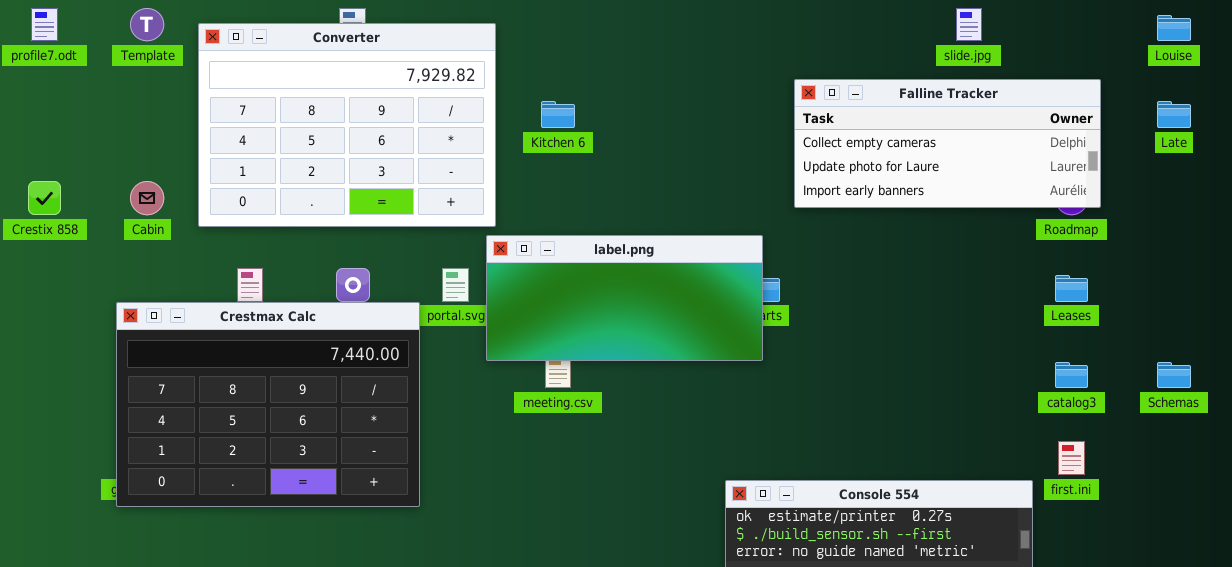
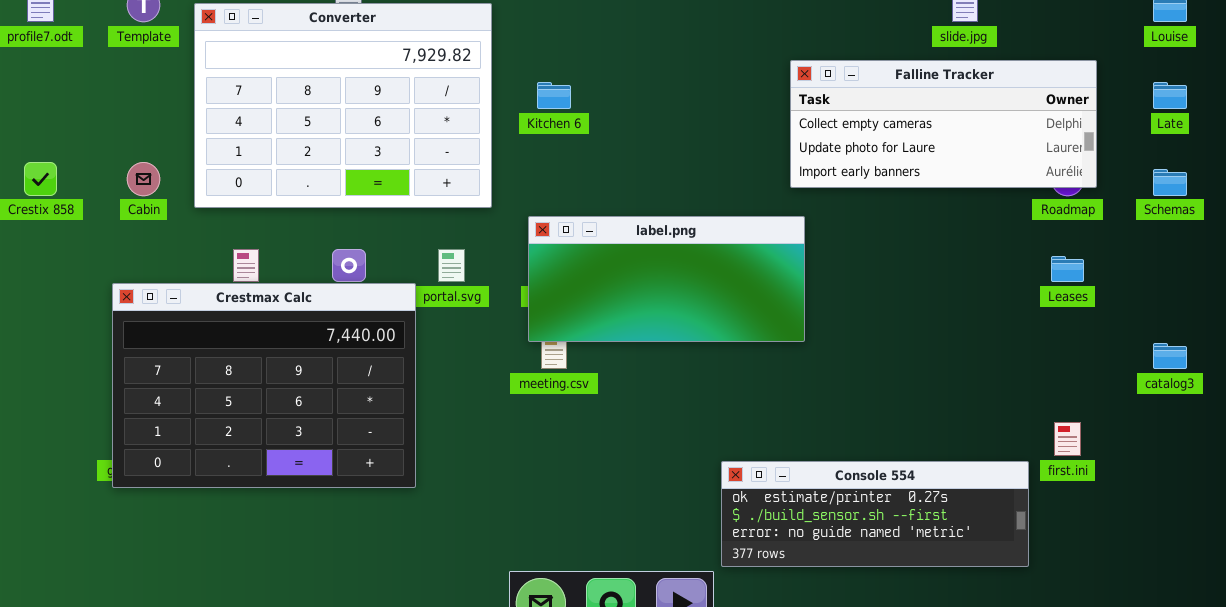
label.png: [486,235,763,361] -> [528,216,805,342], moved
catalog3: [1055,362,1088,388] -> [1153,343,1187,369], moved
Schemas: [1157,362,1191,388] -> [1153,169,1187,196], moved

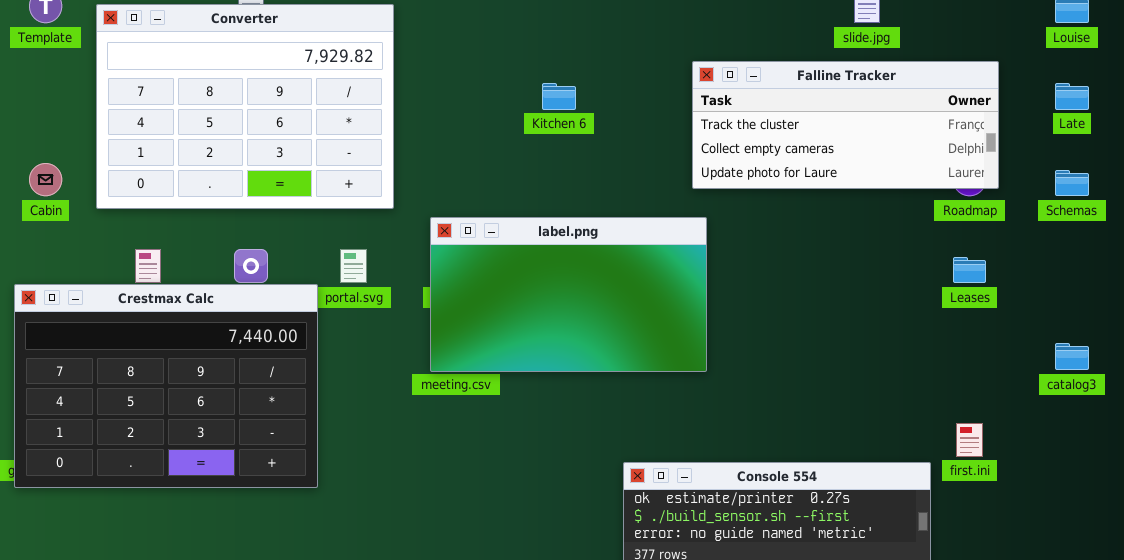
Falline Tracker: [790,60,1097,188] -> [692,61,999,189], scrolled up 1 row
Kitchen 6: [537,82,571,109] -> [542,83,576,110], moved
label.png: [528,216,805,342] -> [430,217,707,372], resized

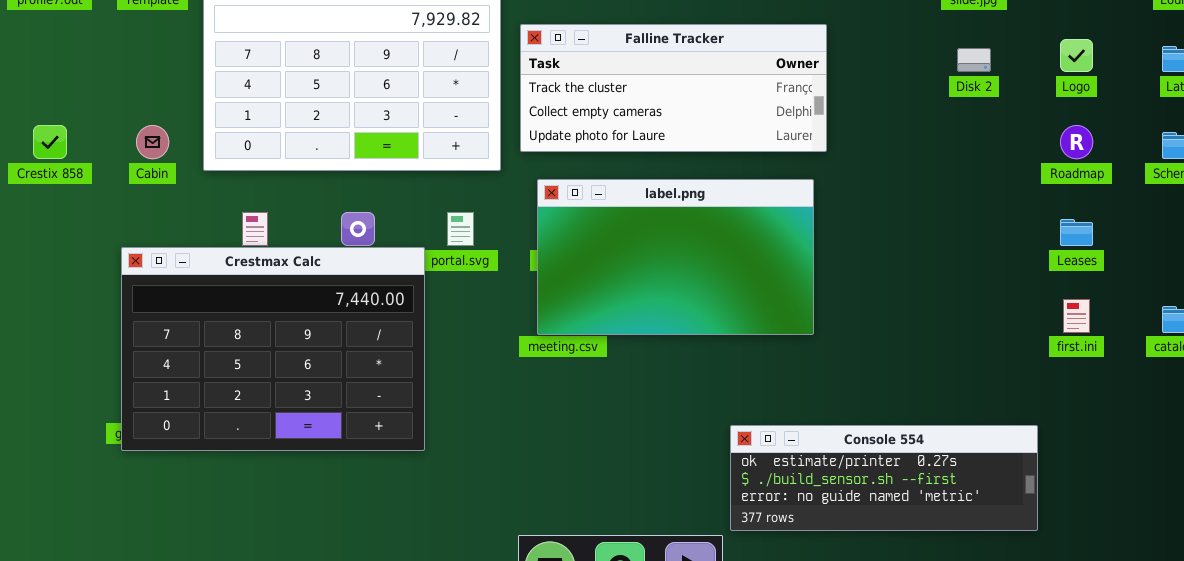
Falline Tracker: [692,61,999,189] -> [520,24,827,152], moved
first.ini: [956,423,983,457] -> [1063,299,1090,333], moved

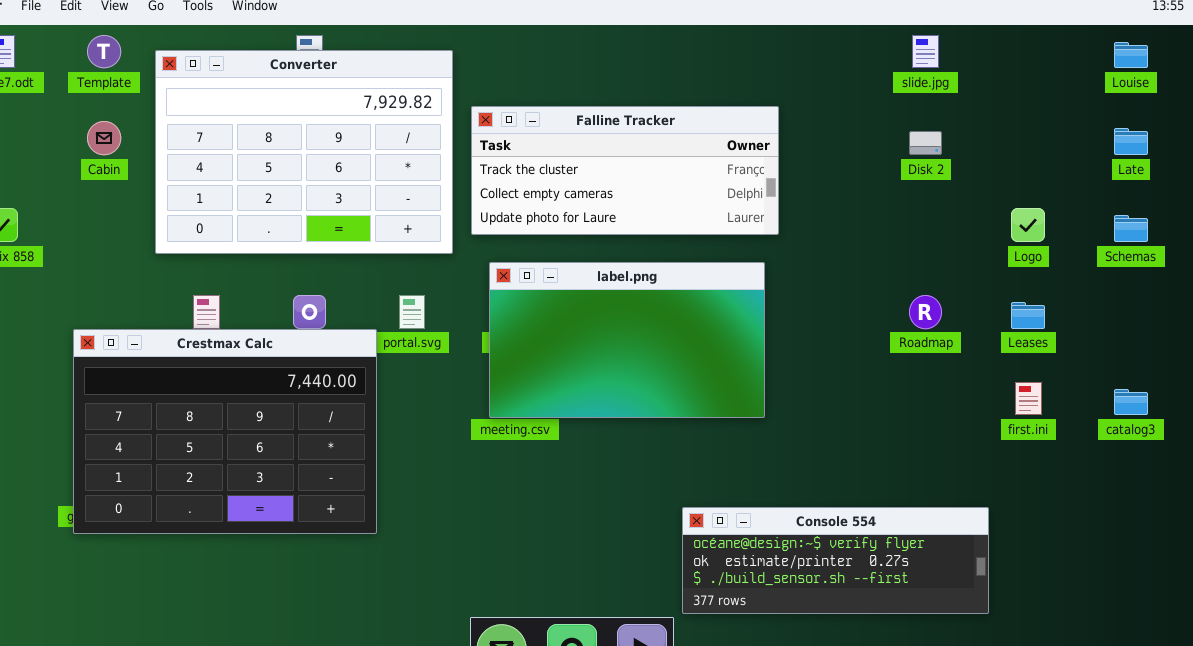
Logo: [1060,39,1093,72] -> [1011,208,1045,242], moved
Cabin: [136,125,169,159] -> [87,121,121,155], moved
Roadmap: [1060,125,1093,159] -> [909,295,942,329], moved
Console 554: [730,425,1038,531] -> [682,507,989,614], scrolled up 1 row

